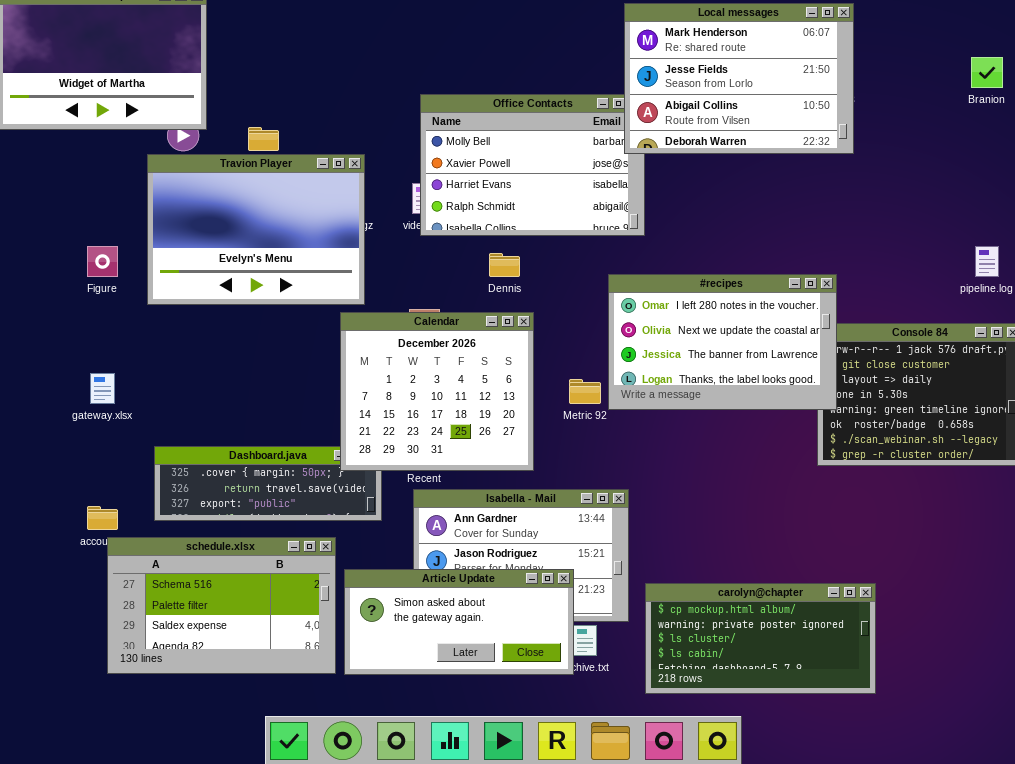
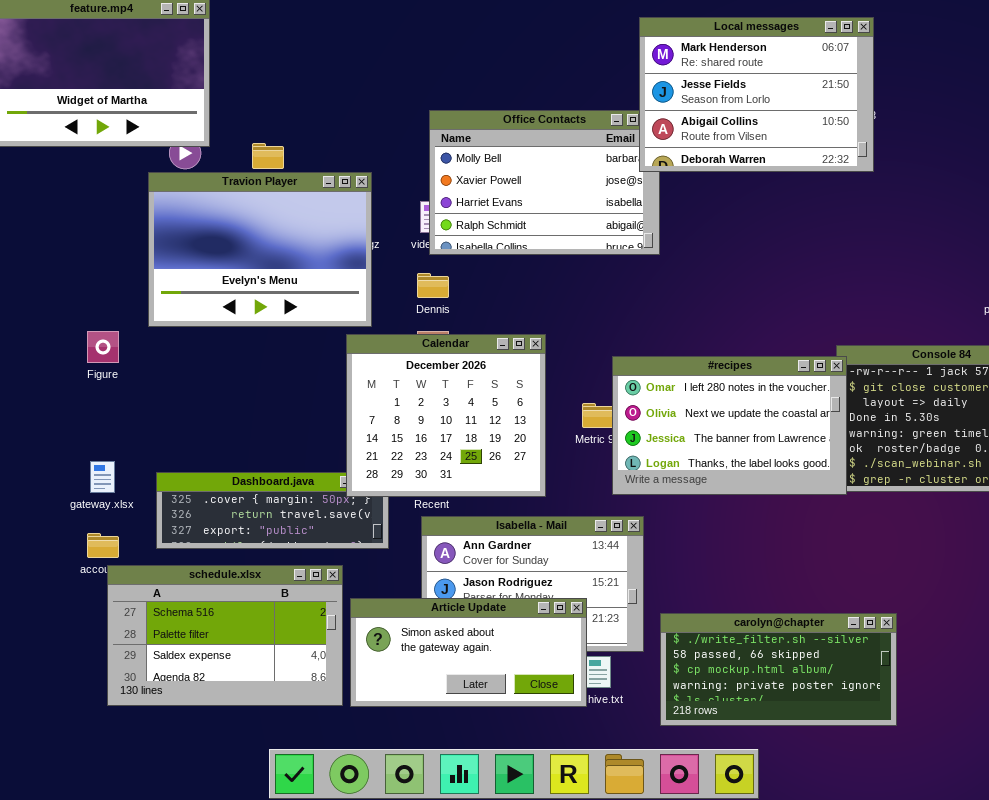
Figure: [87,246,118,277] -> [87,331,119,363], moved
Dennis: [489,253,520,277] -> [417,273,449,298], moved
#recipes: [608,274,837,410] -> [612,356,847,495], moved
gateway.xlsx: [90,373,115,404] -> [90,461,115,493], moved
carolyn@chapter: [645,583,876,694] -> [660,613,897,726], scrolled up 2 rows

